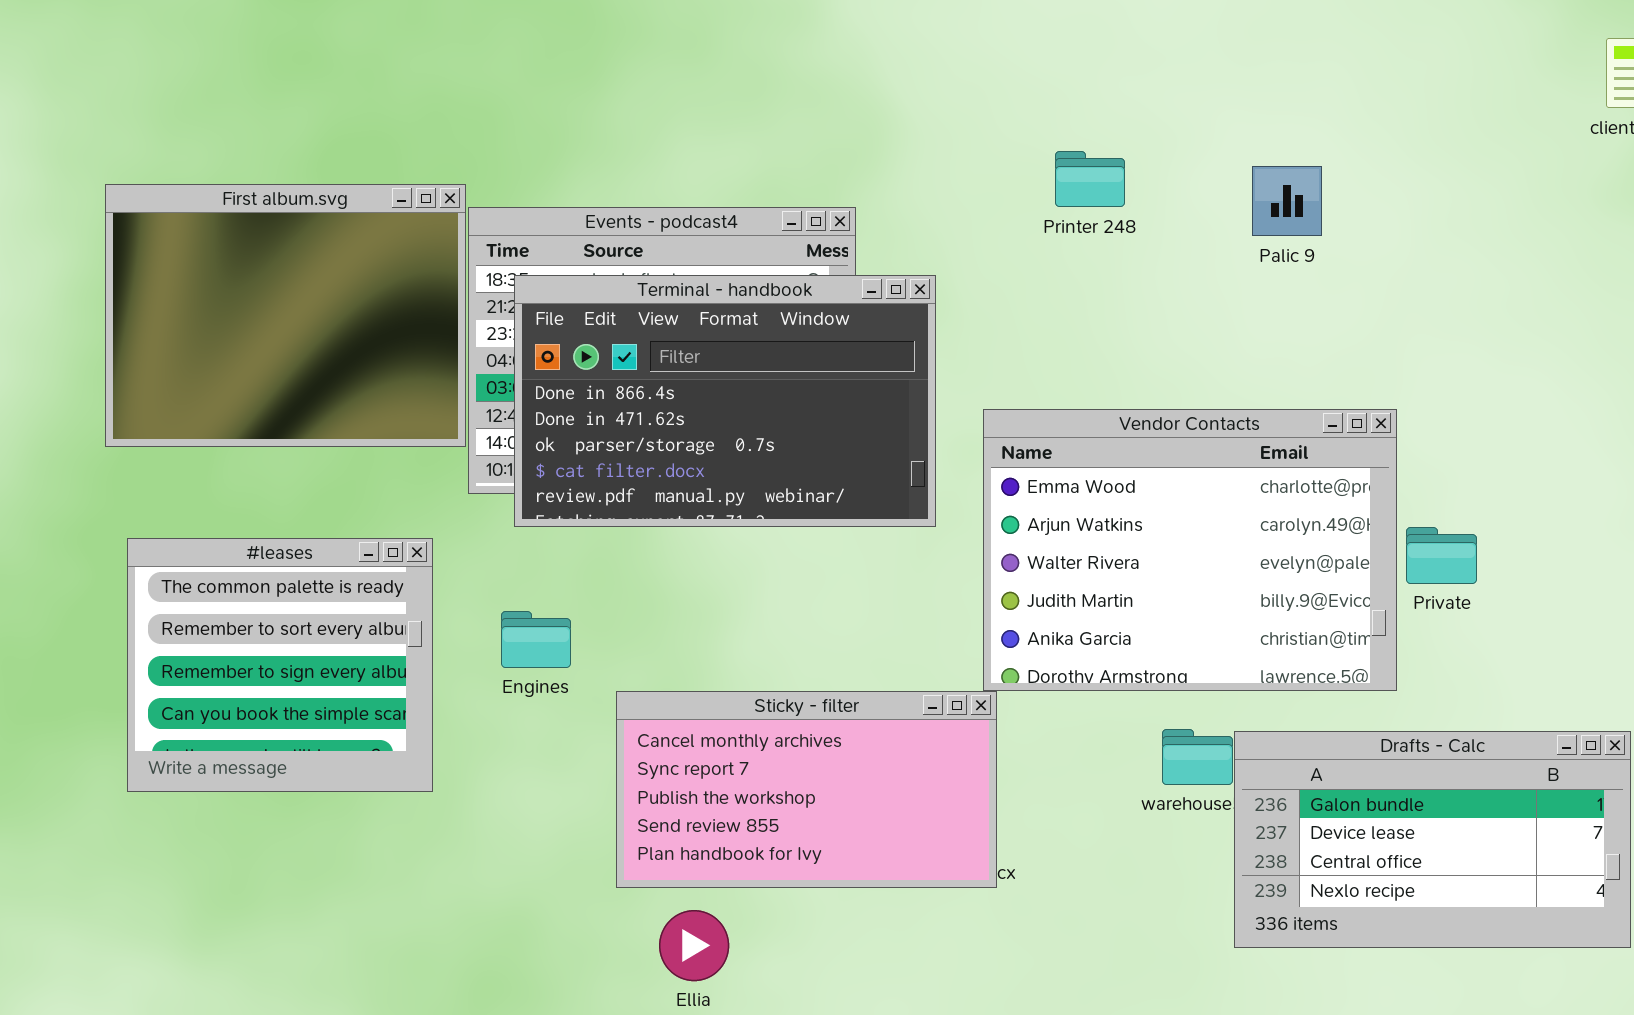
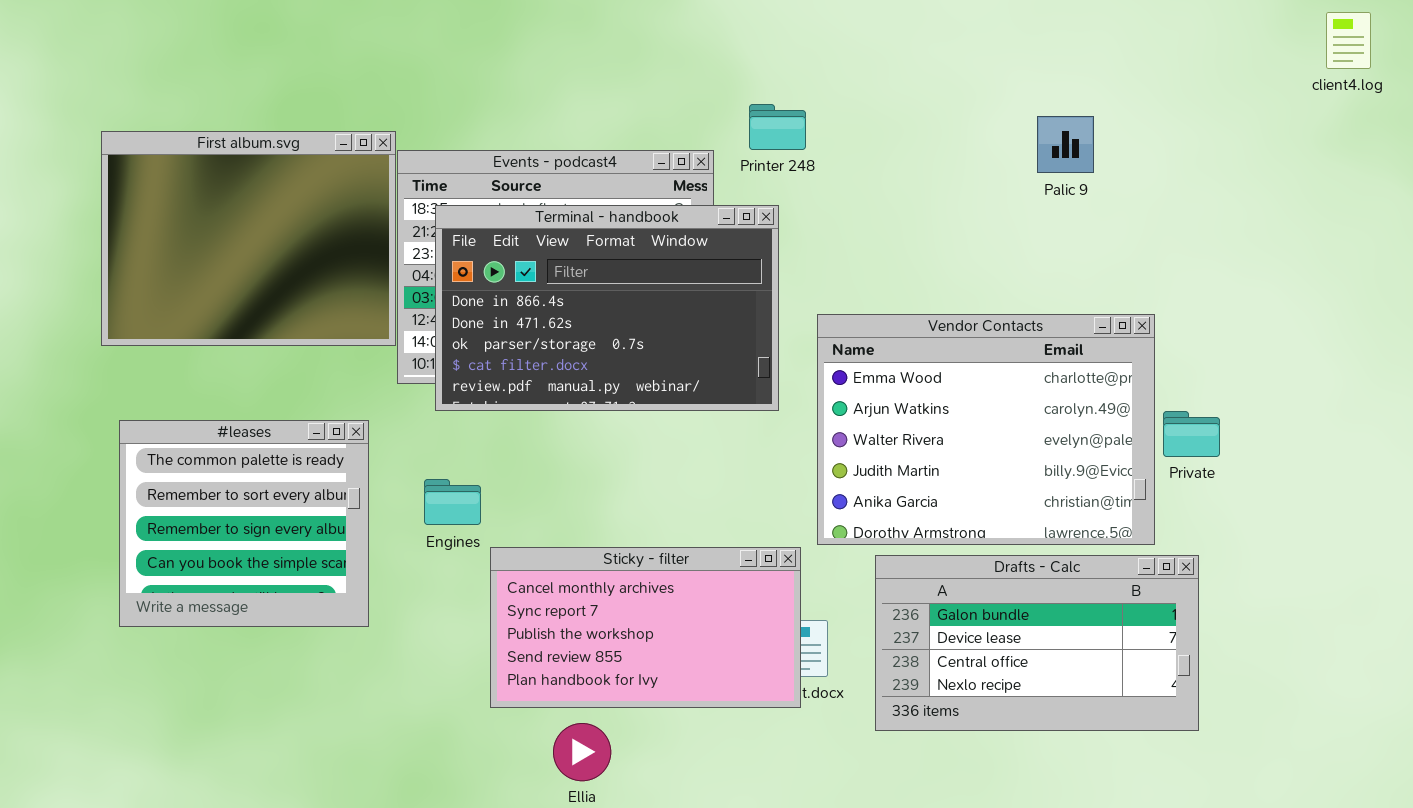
Printer 248: [1055,151,1125,207] -> [749,104,806,150], moved
Sticky - filter: [616,691,997,888] -> [490,547,801,708], moved
Drafts - Calc: [1234,731,1631,948] -> [875,555,1199,731], moved

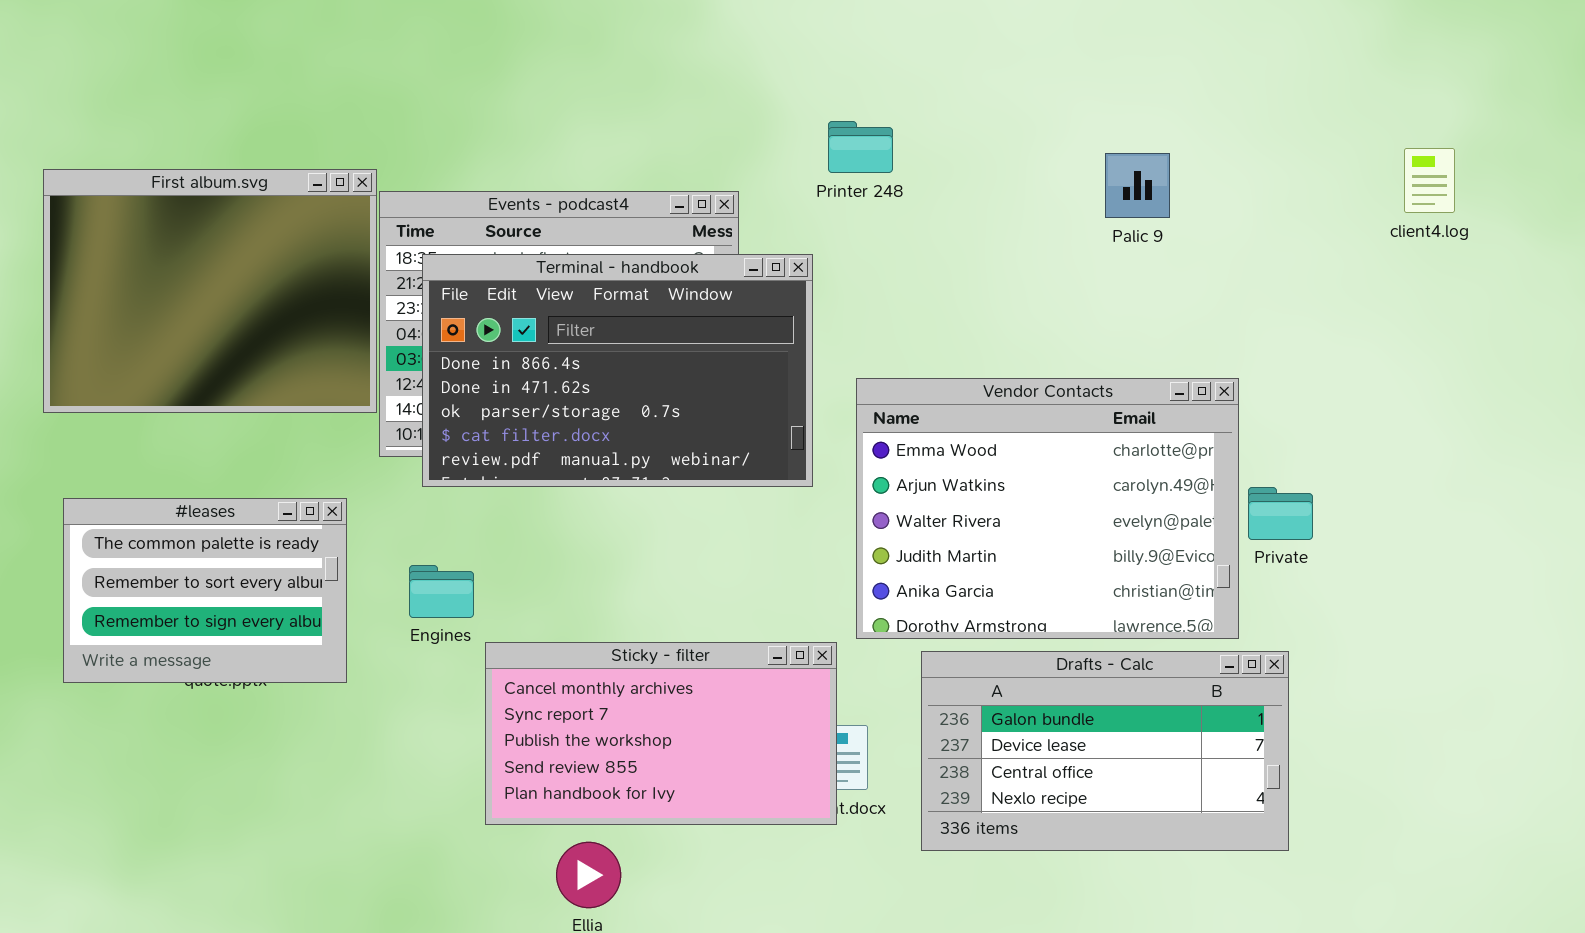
client4.log: [1326,12,1371,69] -> [1404,148,1455,213], moved
Printer 248: [749,104,806,150] -> [828,121,893,173], moved
#leases: [119,420,369,627] -> [63,498,347,683], resized

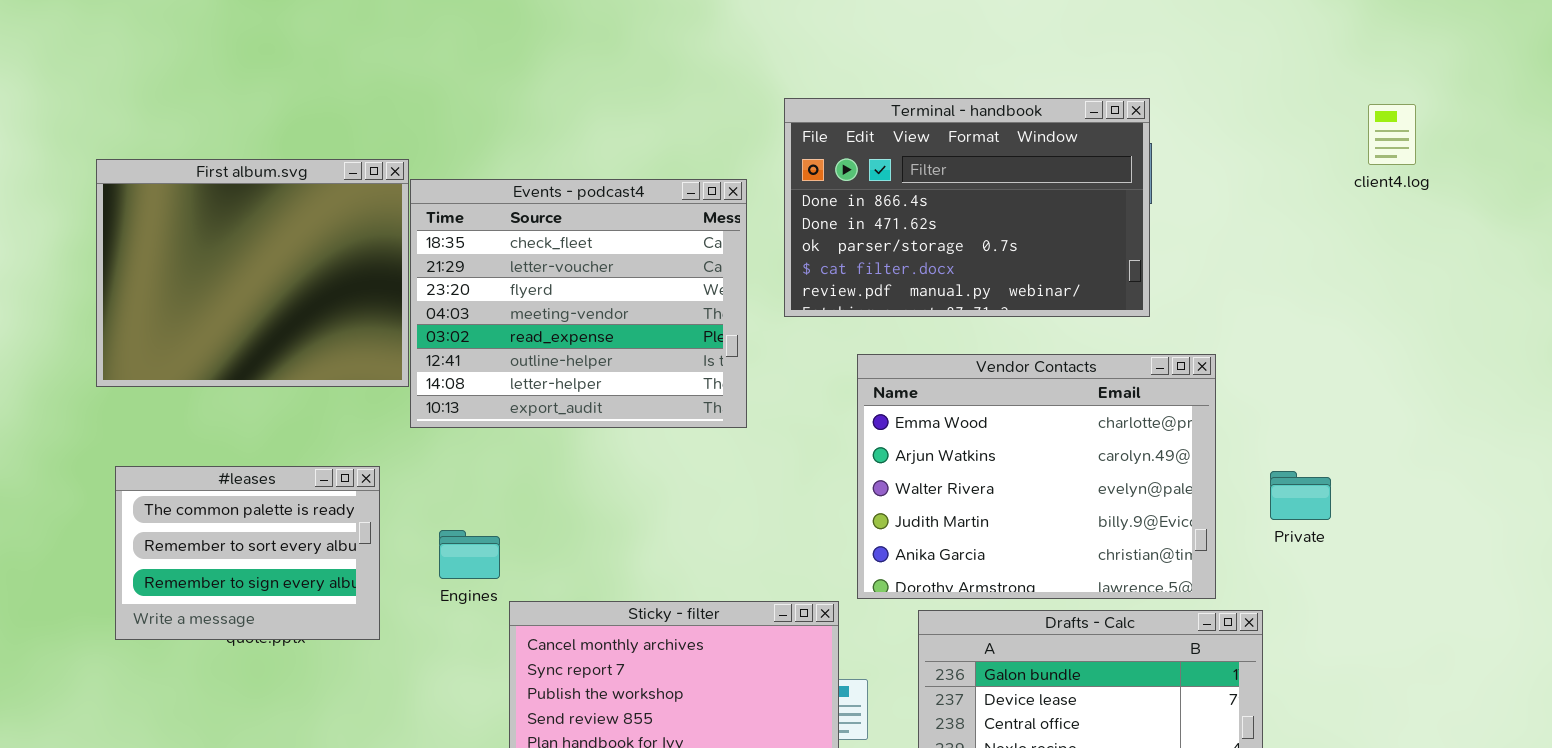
client4.log: [1404,148,1455,213] -> [1368,104,1416,165], moved
Terminal - handbook: [422,254,813,487] -> [784,98,1150,317], moved
Private: [1248,487,1313,540] -> [1270,471,1331,520], moved

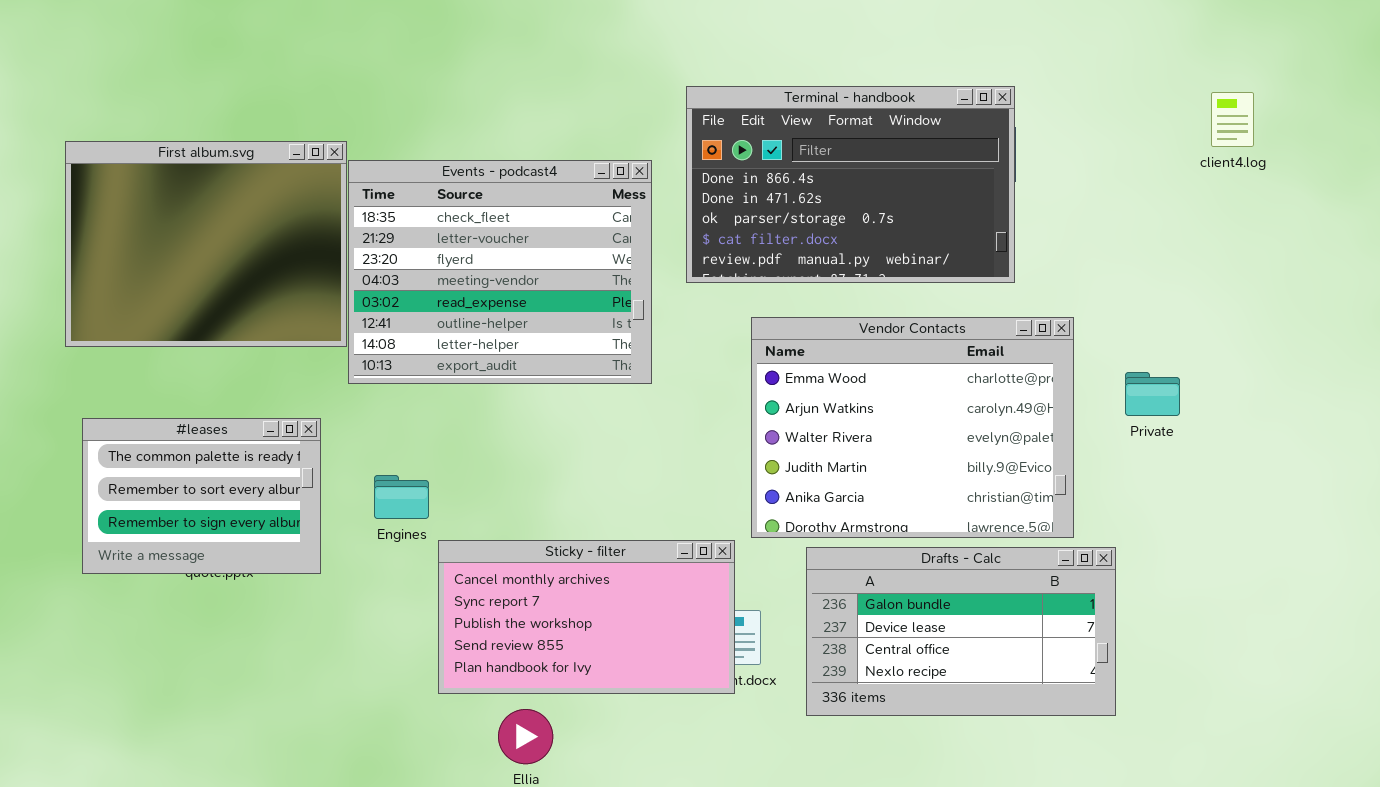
Private: [1270,471,1331,520] -> [1125,372,1180,416], moved

